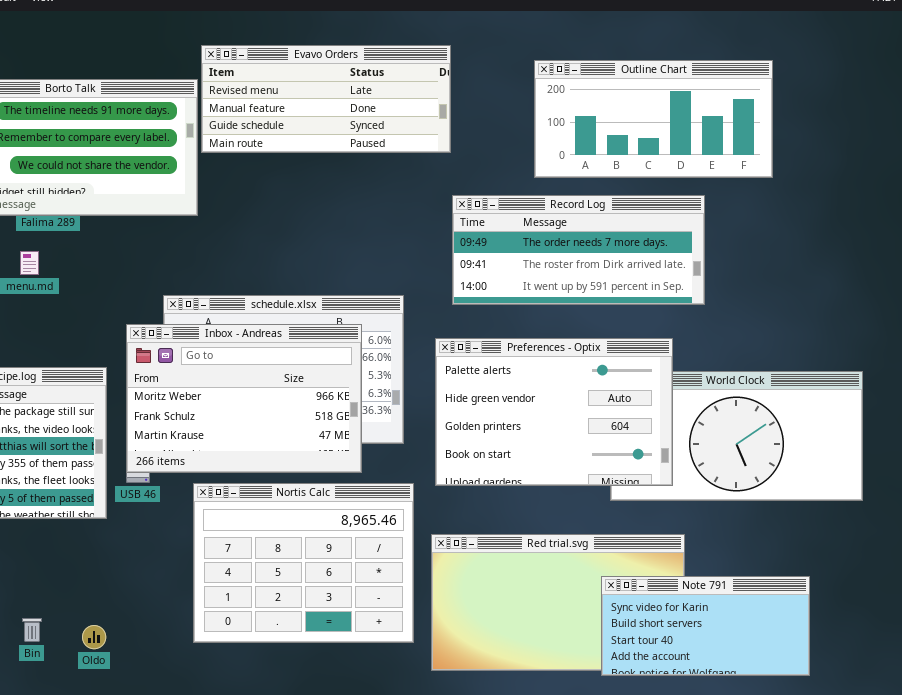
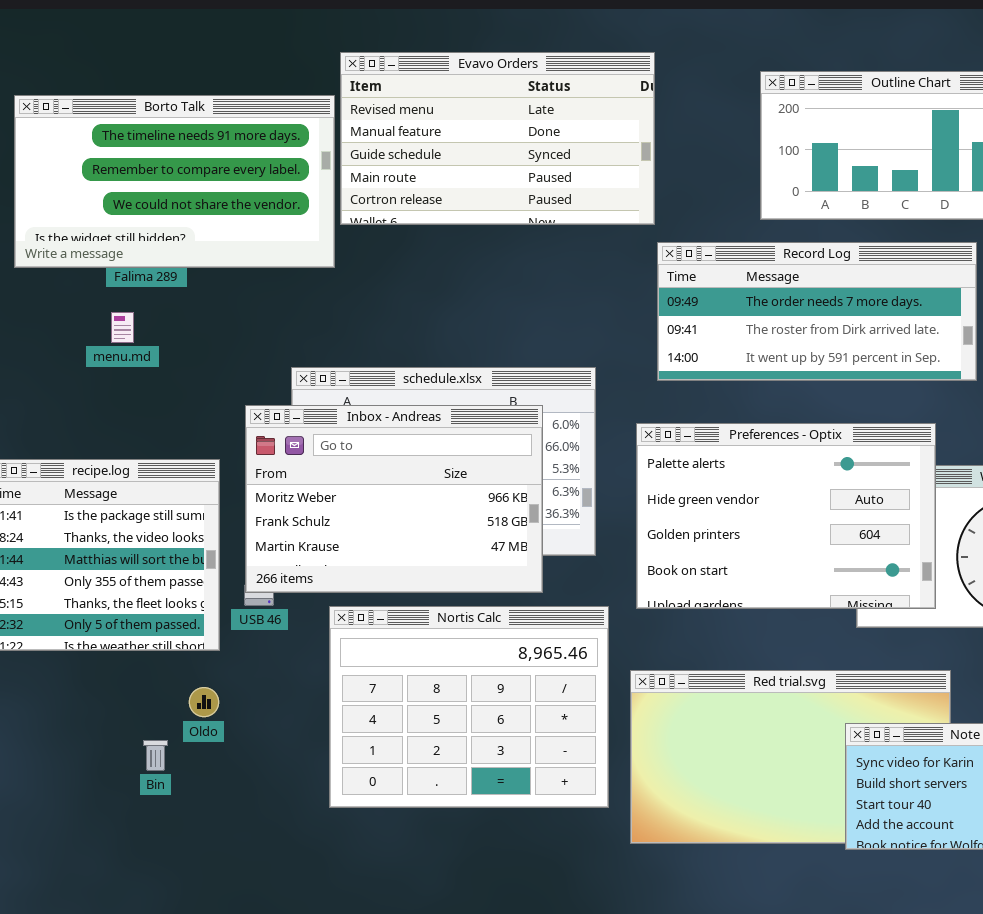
Evavo Orders: [201,45,451,153] -> [340,52,655,225], resized
Bin: [22,618,42,642] -> [143,740,168,771], moved
Oldo: [82,625,106,649] -> [189,687,219,717], moved

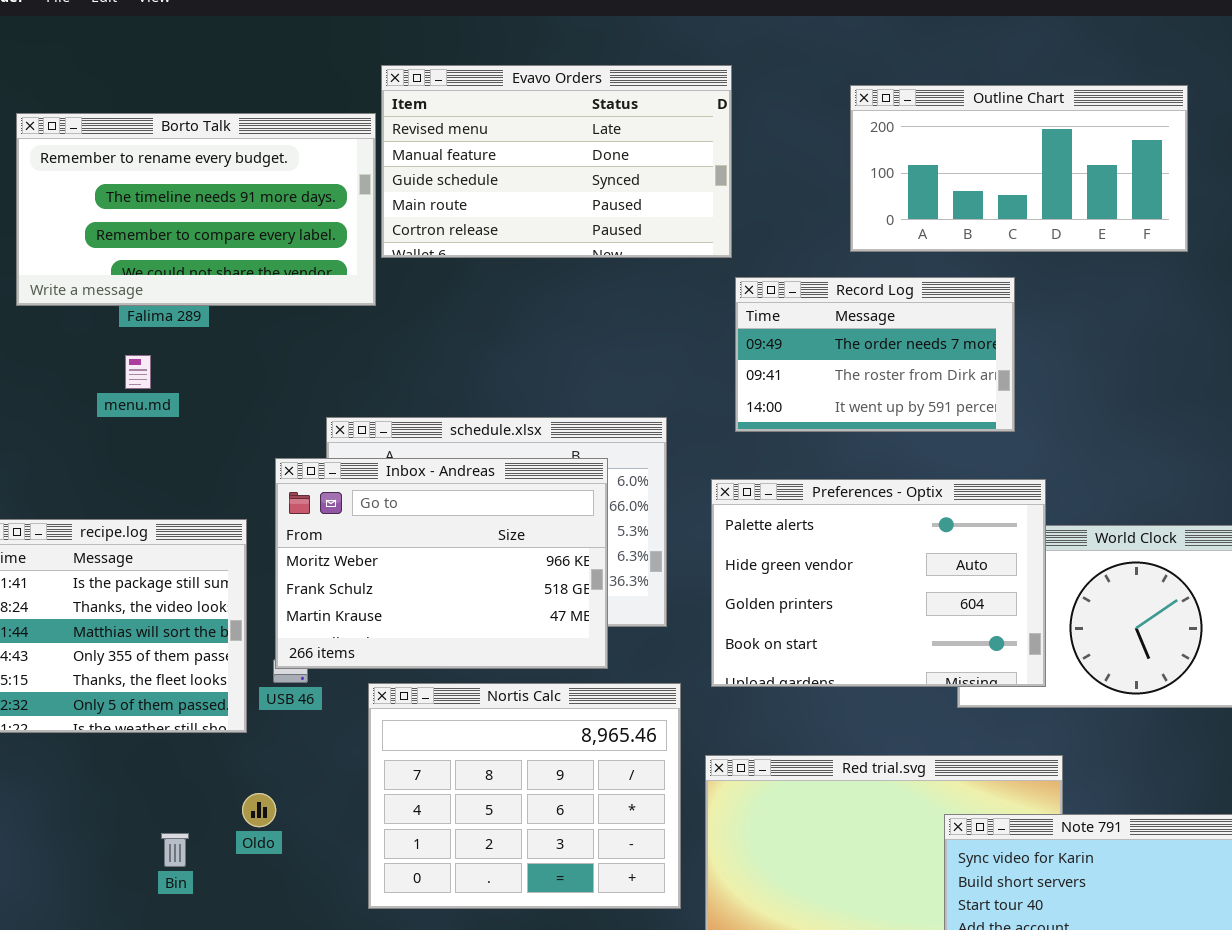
Borto Talk: [14,95,335,268] -> [16,113,376,306], scrolled up 1 row
Record Log: [657,242,977,381] -> [735,277,1015,432], resized
Oldo: [189,687,219,717] -> [242,793,276,827], moved

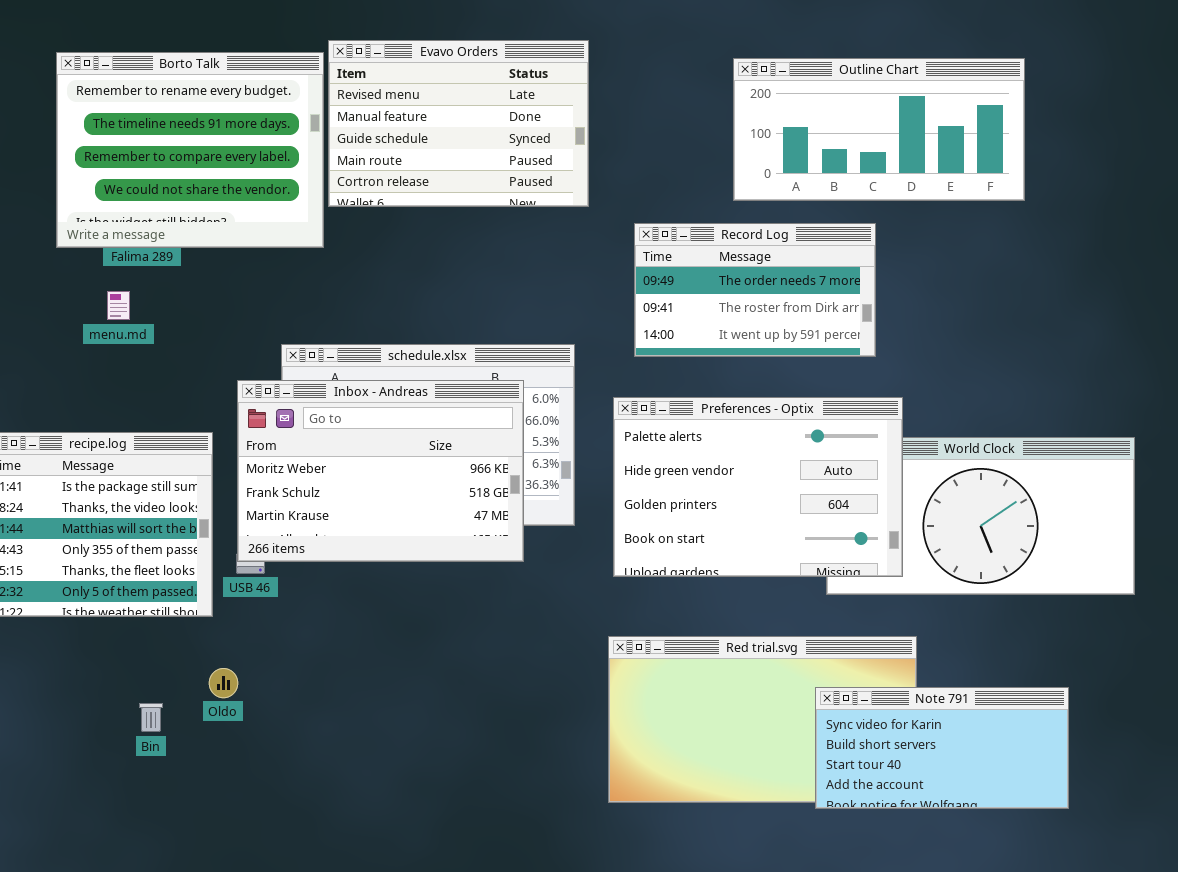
Evavo Orders: [381,65,732,258] -> [328,40,589,207], resized
Borto Talk: [16,113,376,306] -> [56,52,324,248], resized
Nortis Calc: [368,683,681,909] -> none, closed

